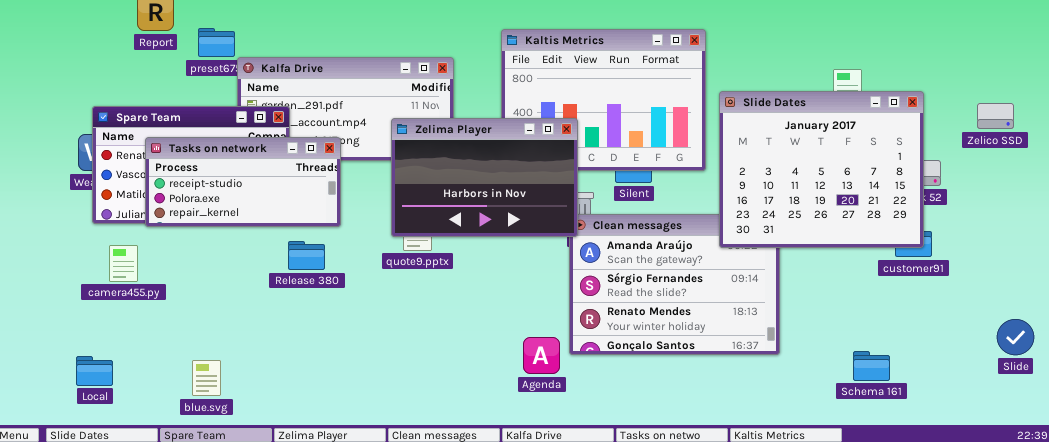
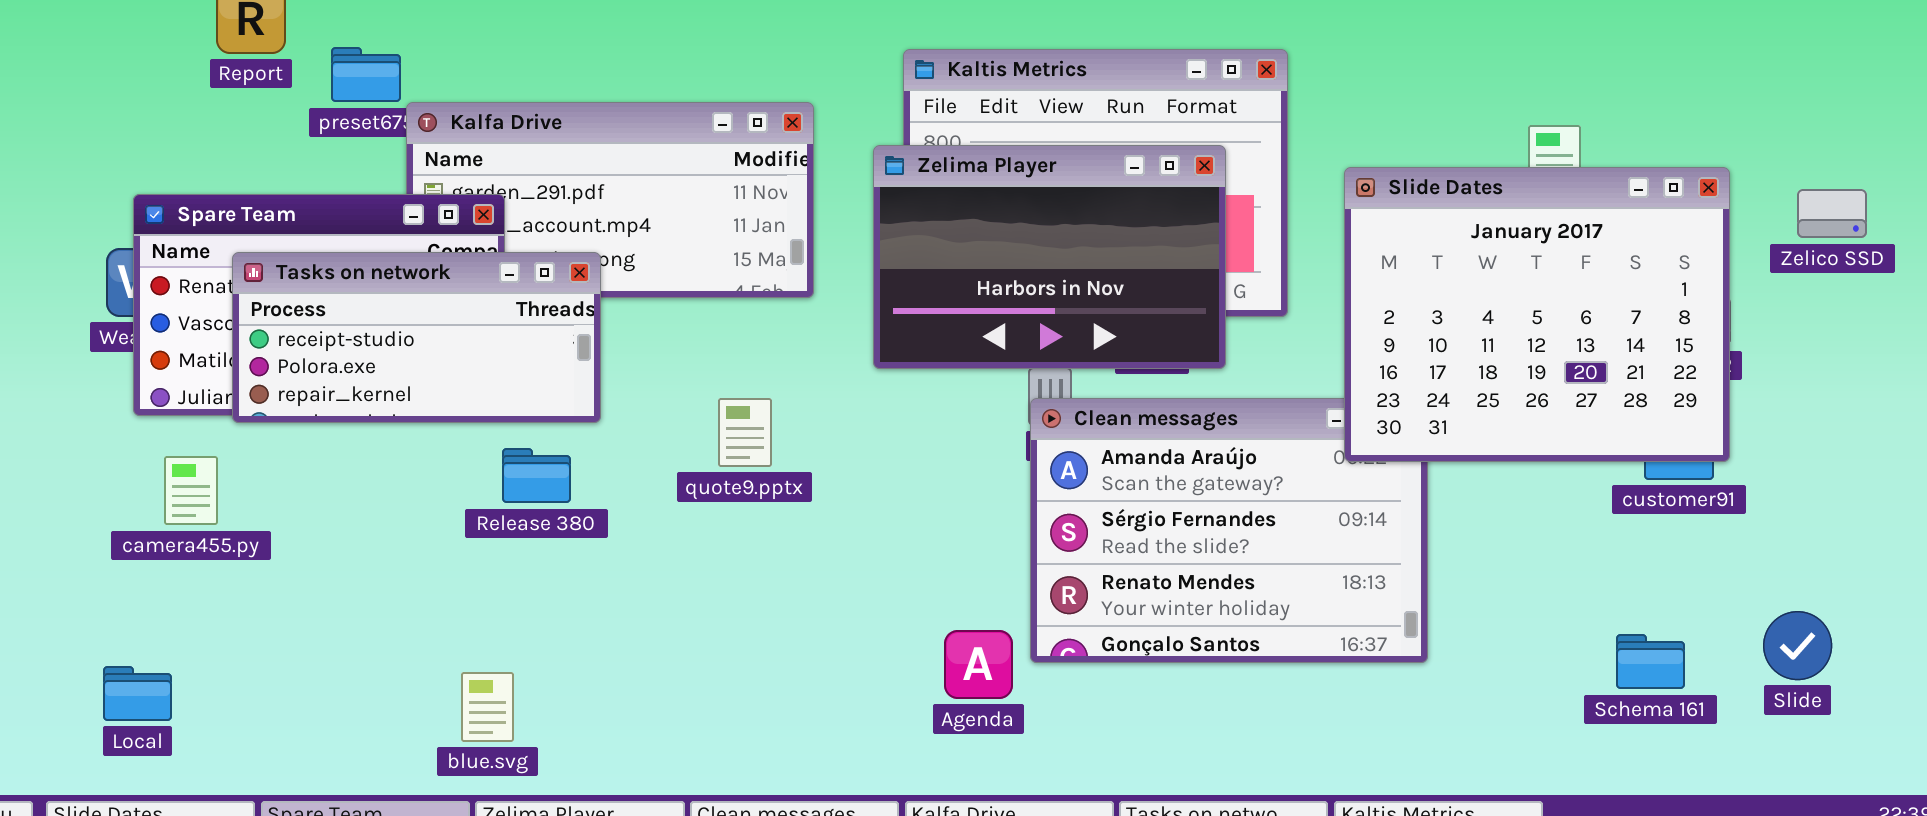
Slide Dates: [719,91,924,248] -> [1344,167,1730,462], moved
Zelima Player: [391,118,578,237] -> [873,145,1226,369], moved
Slide: [997,319,1034,355] -> [1763,611,1832,680], moved
Schema 161: [853,351,890,381] -> [1616,634,1685,689], moved
blue.svg: [192,360,221,396] -> [461,672,514,742], moved

